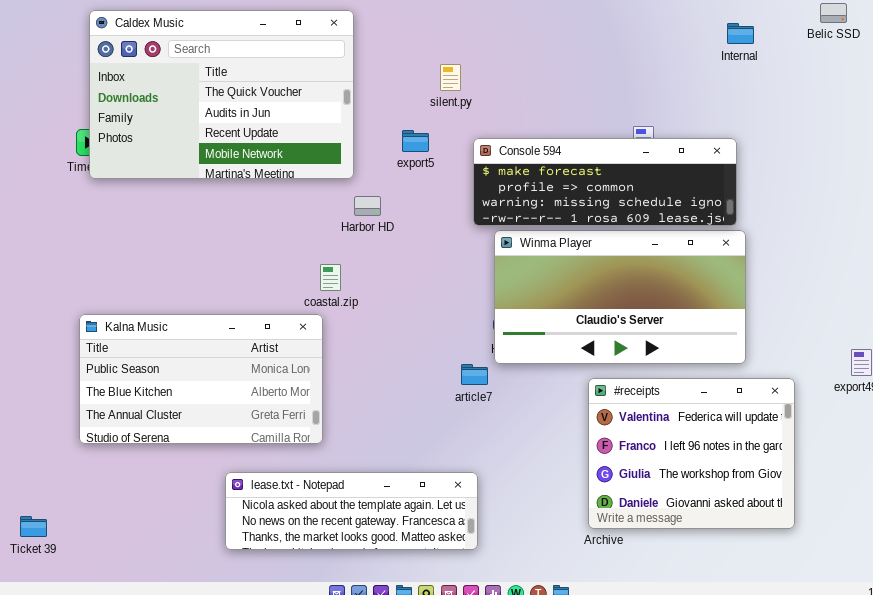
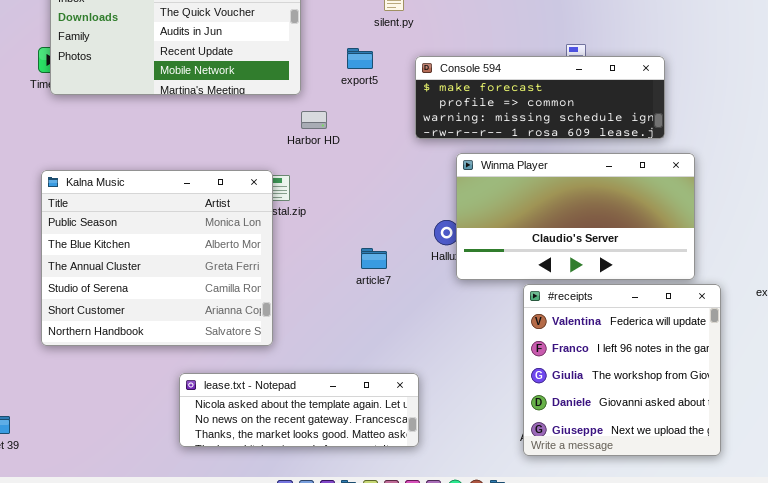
Winma Player: [494,230,746,364] -> [456,153,695,280], moved
Kalna Music: [79,314,323,444] -> [41,170,273,346], resized
article7: [461,364,488,385] -> [361,248,387,269], moved
#receipts: [588,378,795,529] -> [523,284,721,456], resized

